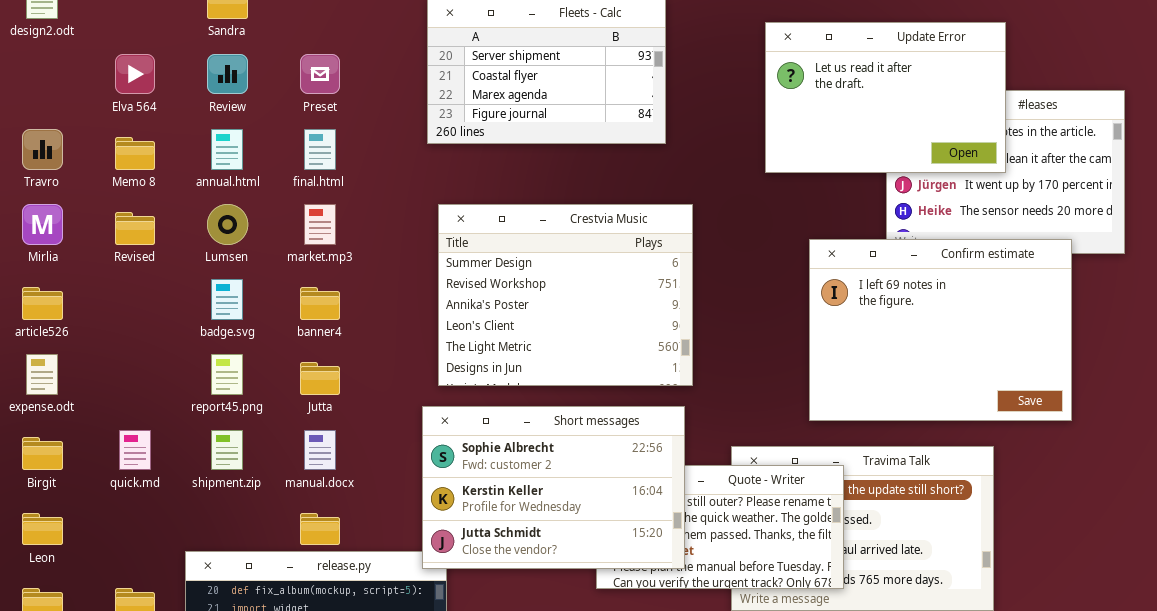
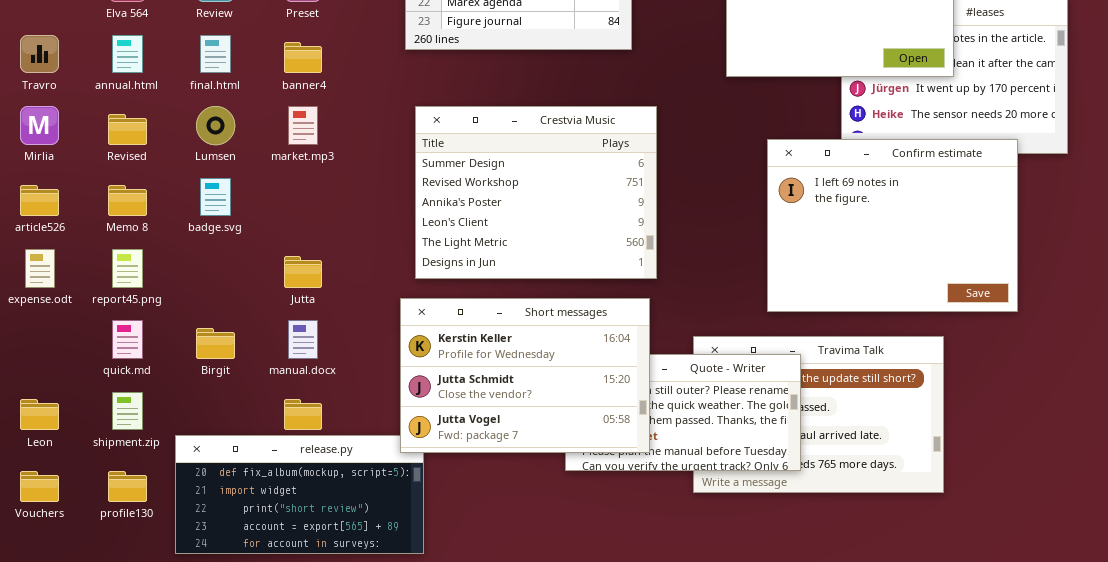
annual.html: [211,129,243,170] -> [112,35,143,73], moved
final.html: [304,129,336,170] -> [200,35,231,73], moved
Memo 8: [115,137,155,170] -> [108,185,147,216], moved
banner4: [300,287,340,320] -> [284,42,322,73], moved
report45.png: [211,354,243,395] -> [112,249,143,288], moved
Short messages: [422,406,685,569] -> [400,298,650,453], scrolled down 1 row
shipment.zip: [211,430,243,470] -> [112,392,143,430], moved
Birgit: [22,437,63,470] -> [196,328,235,359], moved

